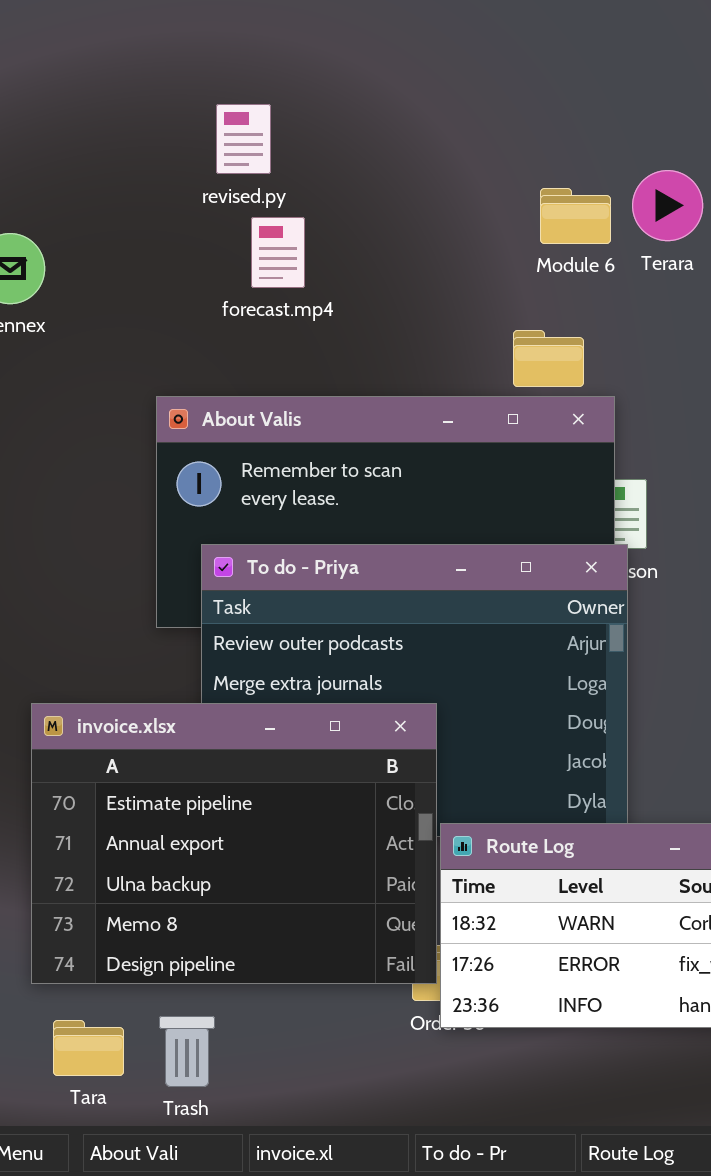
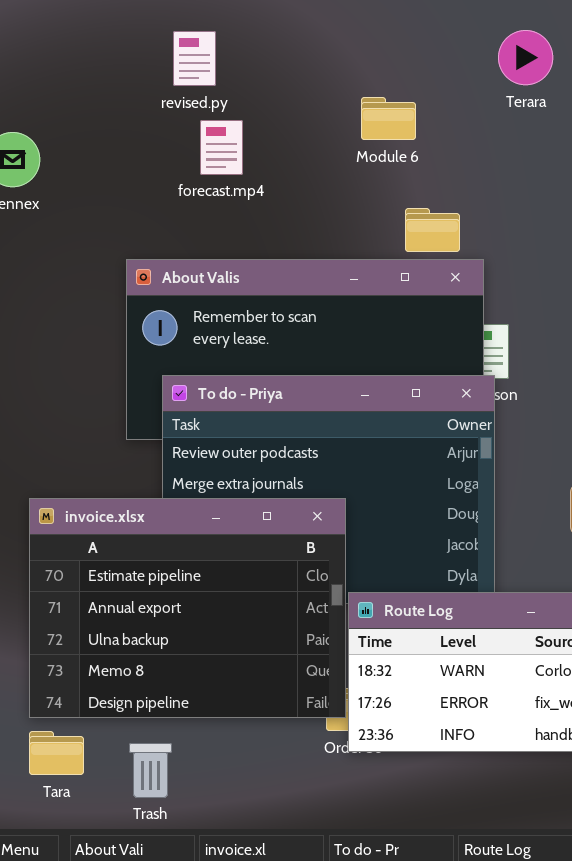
Terara: [632,170,703,241] -> [498,30,553,85], moved
Module 6: [540,188,611,244] -> [361,97,416,140], moved
Tara: [53,1020,124,1076] -> [29,731,84,775], moved

